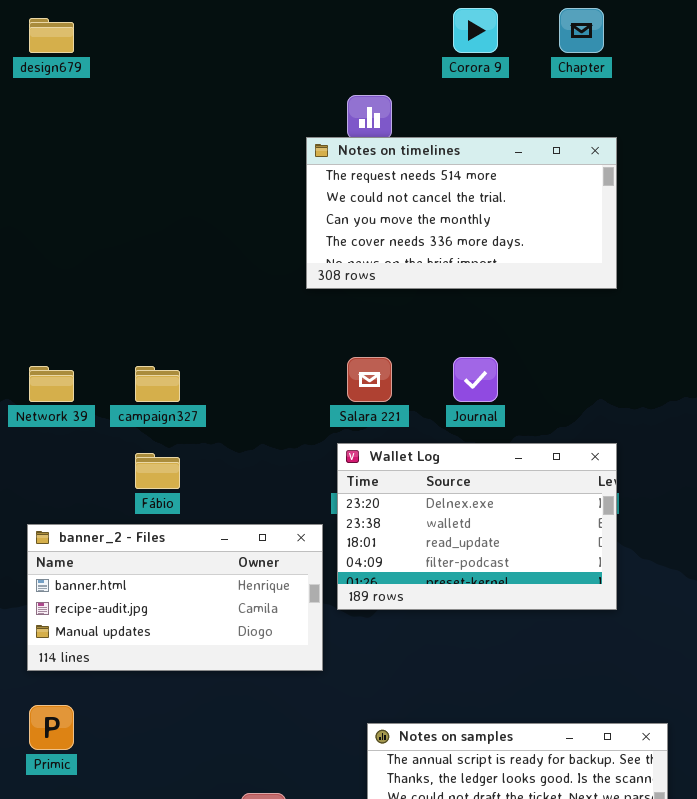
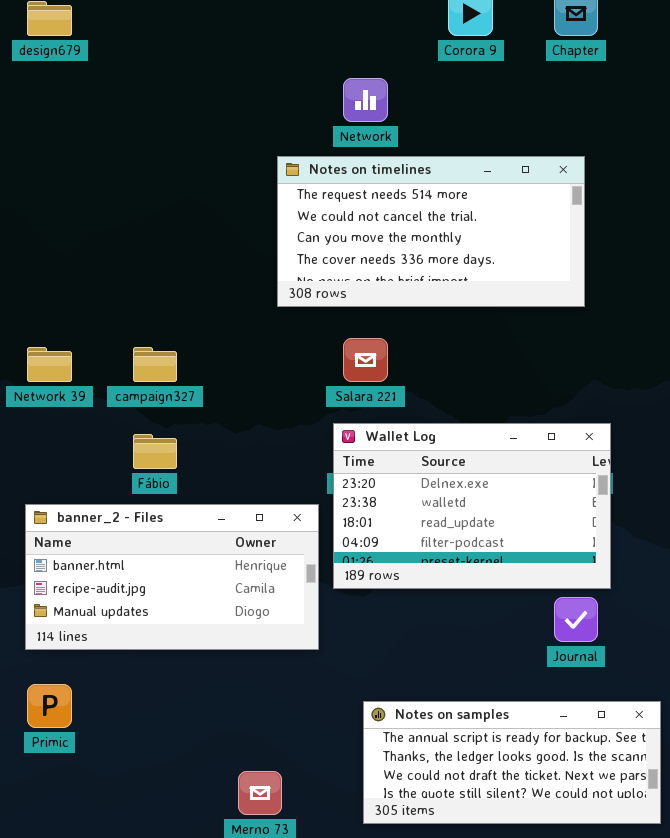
Notes on timelines: [306,137,617,289] -> [277,156,585,307], moved
Journal: [453,357,498,402] -> [554,597,598,642], moved

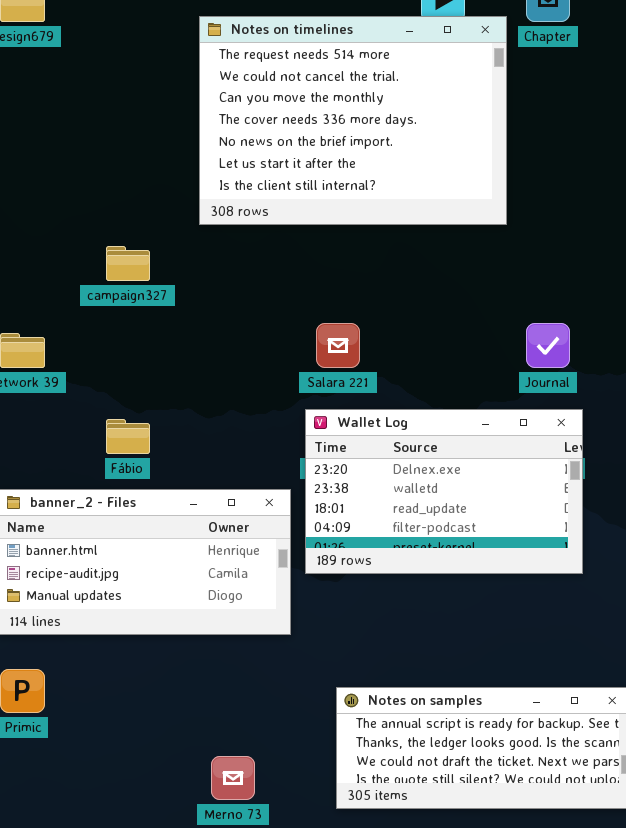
Notes on timelines: [277,156,585,307] -> [199,16,507,225], moved, resized
campaign327: [133,347,177,382] -> [106,246,150,281], moved
Journal: [554,597,598,642] -> [526,323,570,368], moved

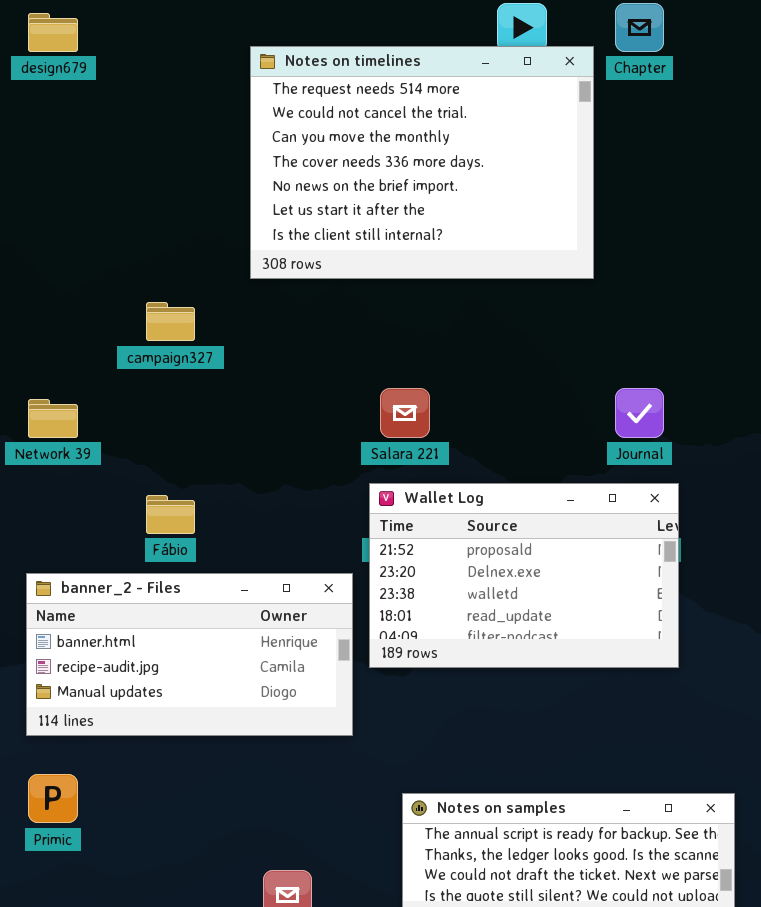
Wallet Log: [305,409,583,574] -> [369,483,679,668], scrolled up 1 row

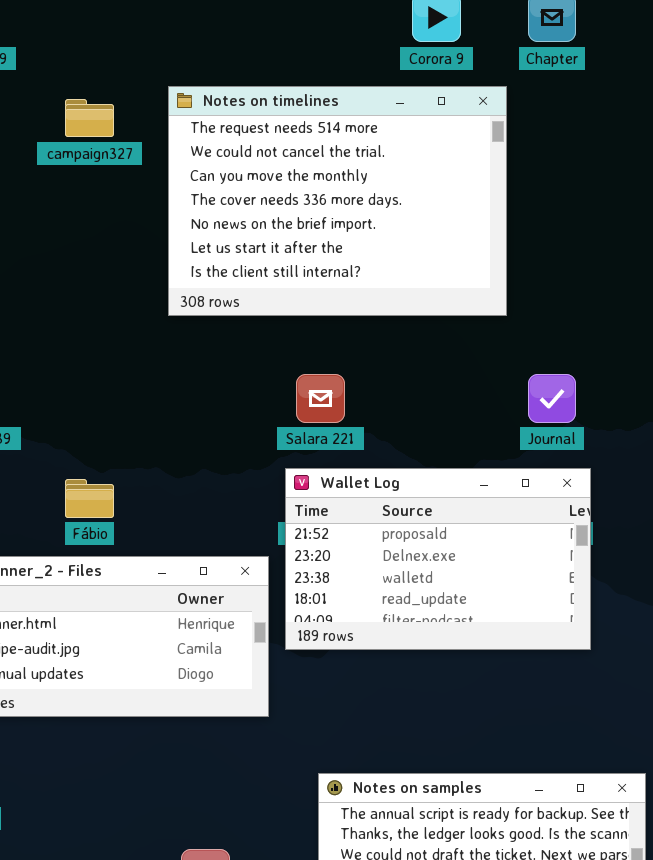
Notes on timelines: [250,46,594,279] -> [168,86,507,316], moved
campaign327: [146,302,195,341] -> [65,99,114,137], moved

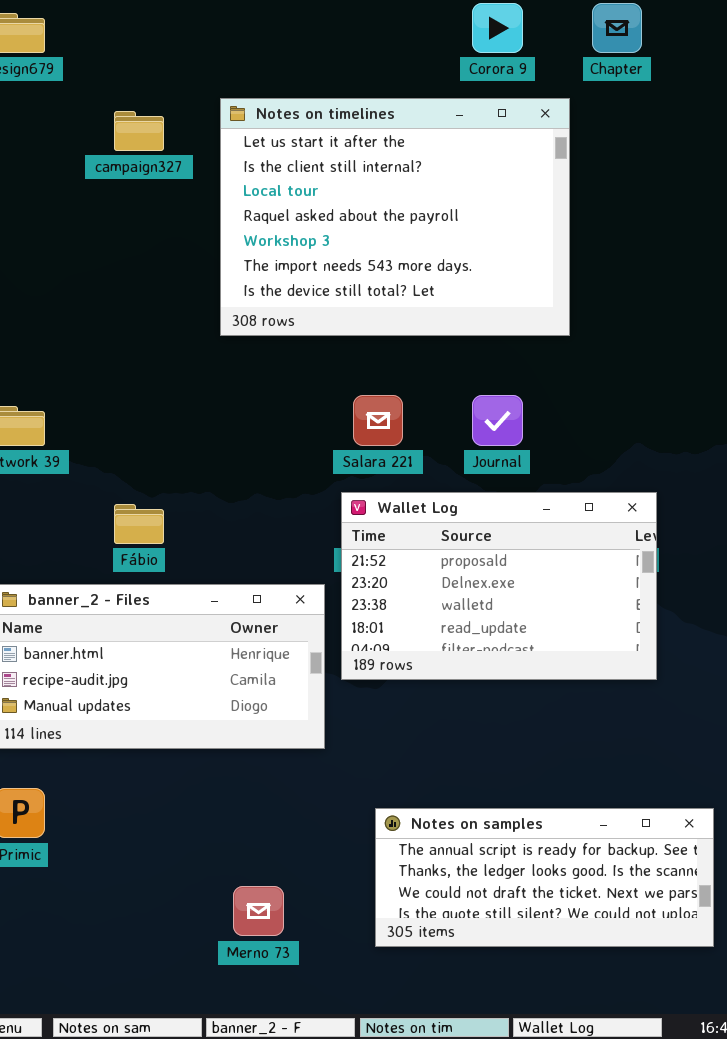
Notes on timelines: [168,86,507,316] -> [220,98,570,336], scrolled down 5 rows
Journal: [528,374,576,423] -> [472,395,523,446], moved

